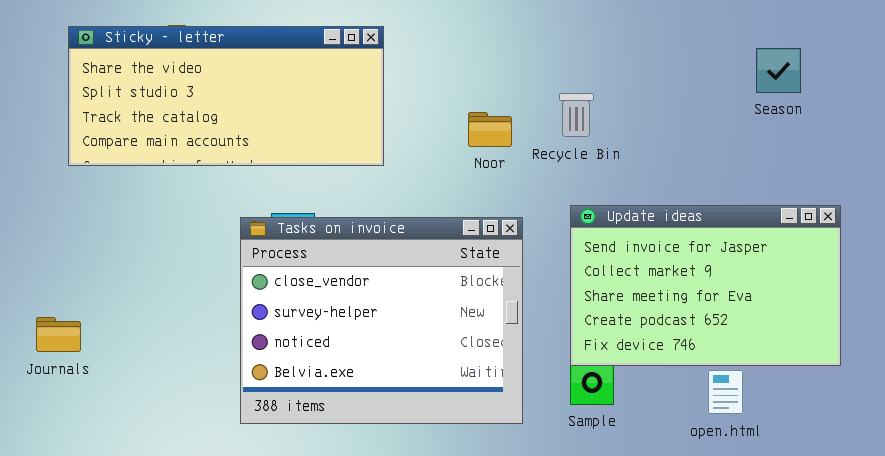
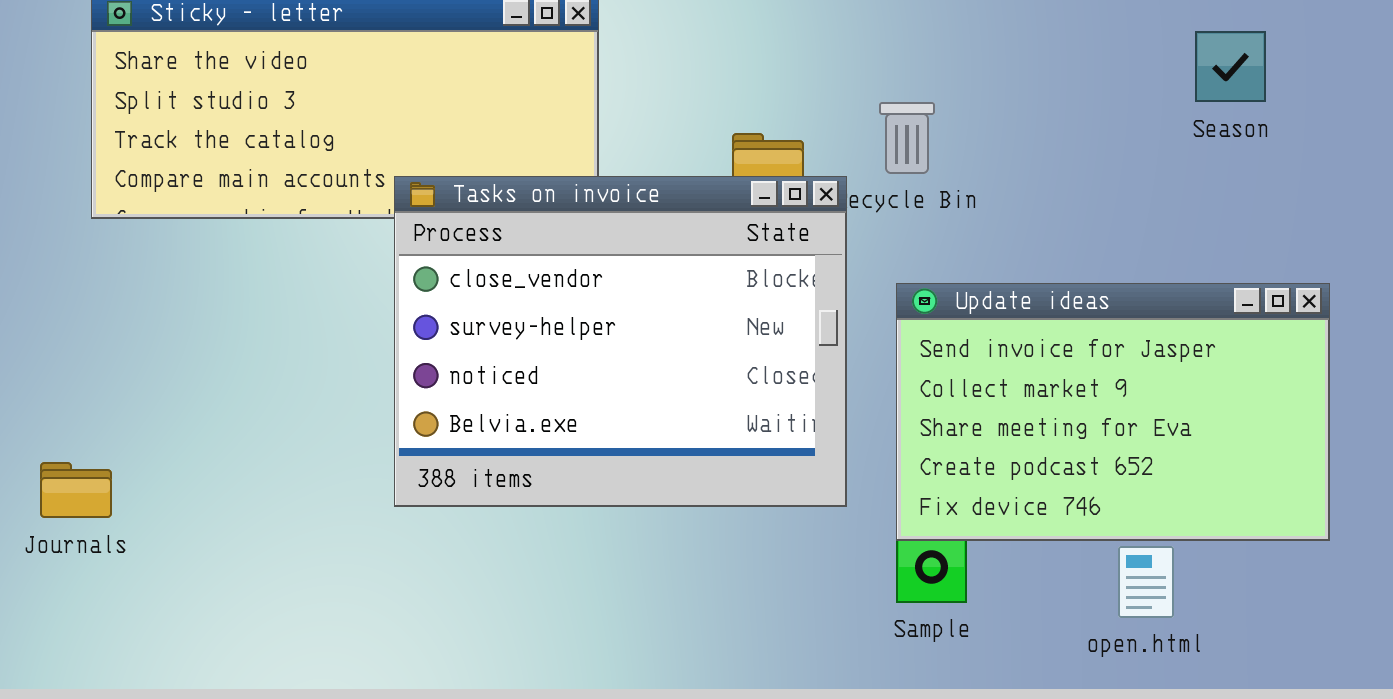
Tasks on invoice: [240,217,523,424] -> [394,176,847,507], moved

